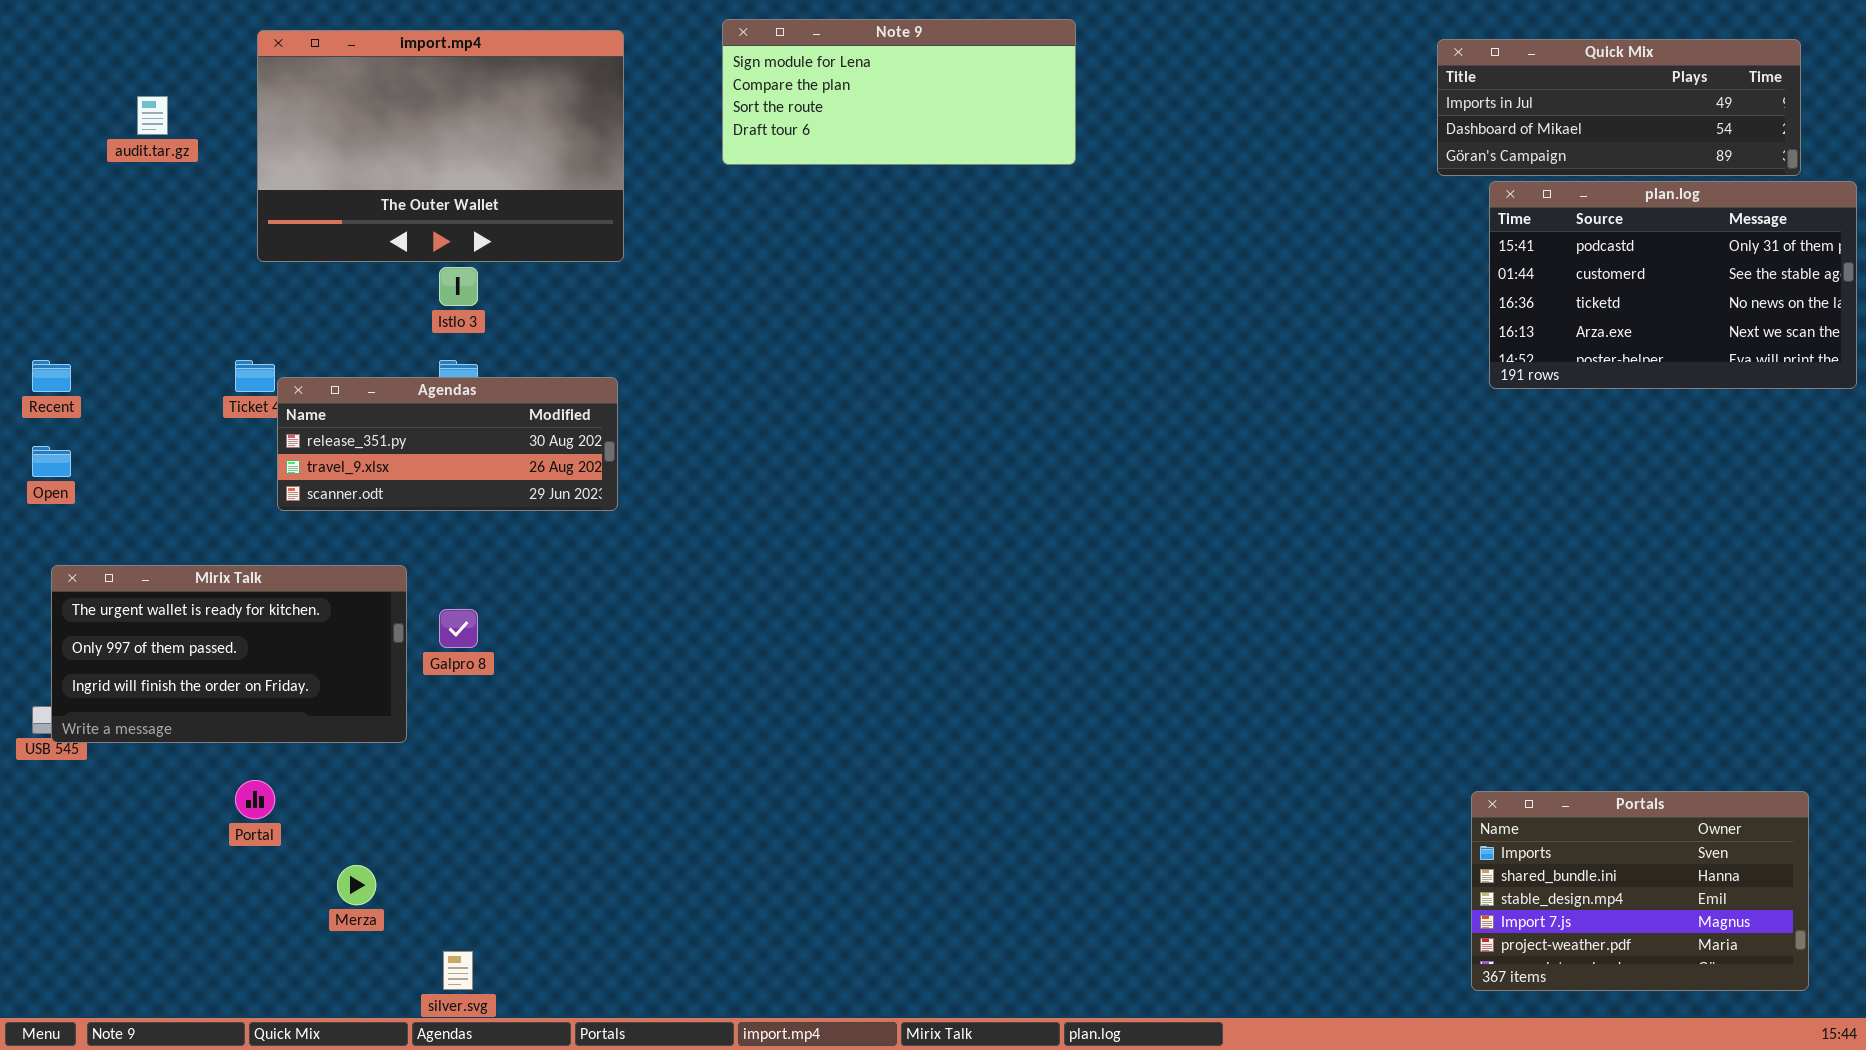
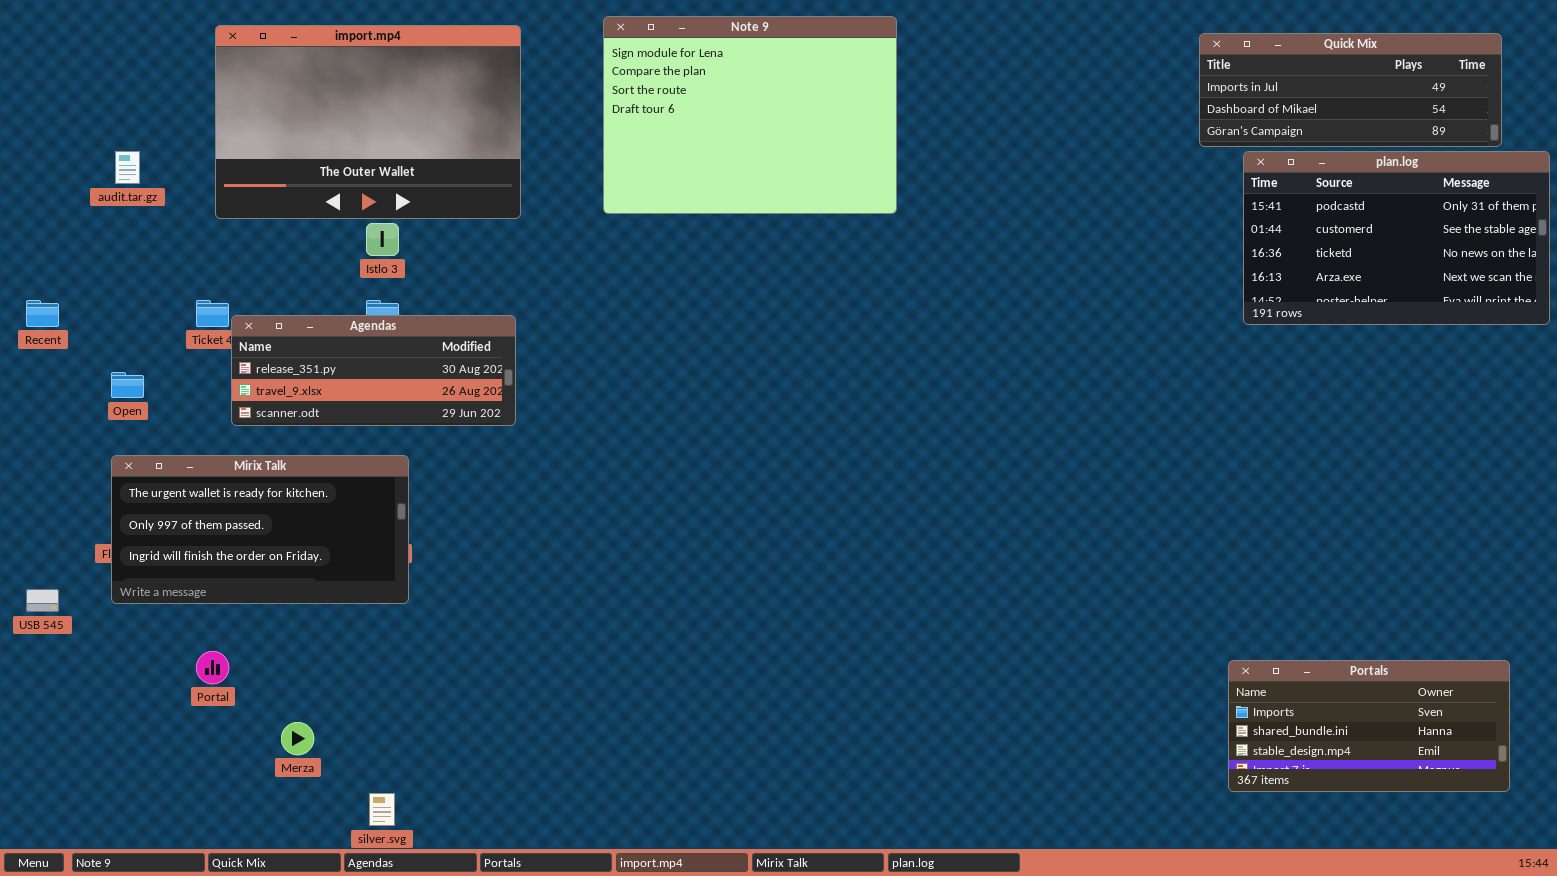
Note 9: [722,19,1076,165] -> [603,16,897,214], resized
audit.tar.gz: [137,96,168,135] -> [115,151,140,184], moved
Open: [32,446,71,477] -> [111,372,144,398], moved
Mirix Talk: [51,565,407,743] -> [111,455,409,604], moved
Portals: [1471,791,1809,991] -> [1228,660,1510,792], resized

